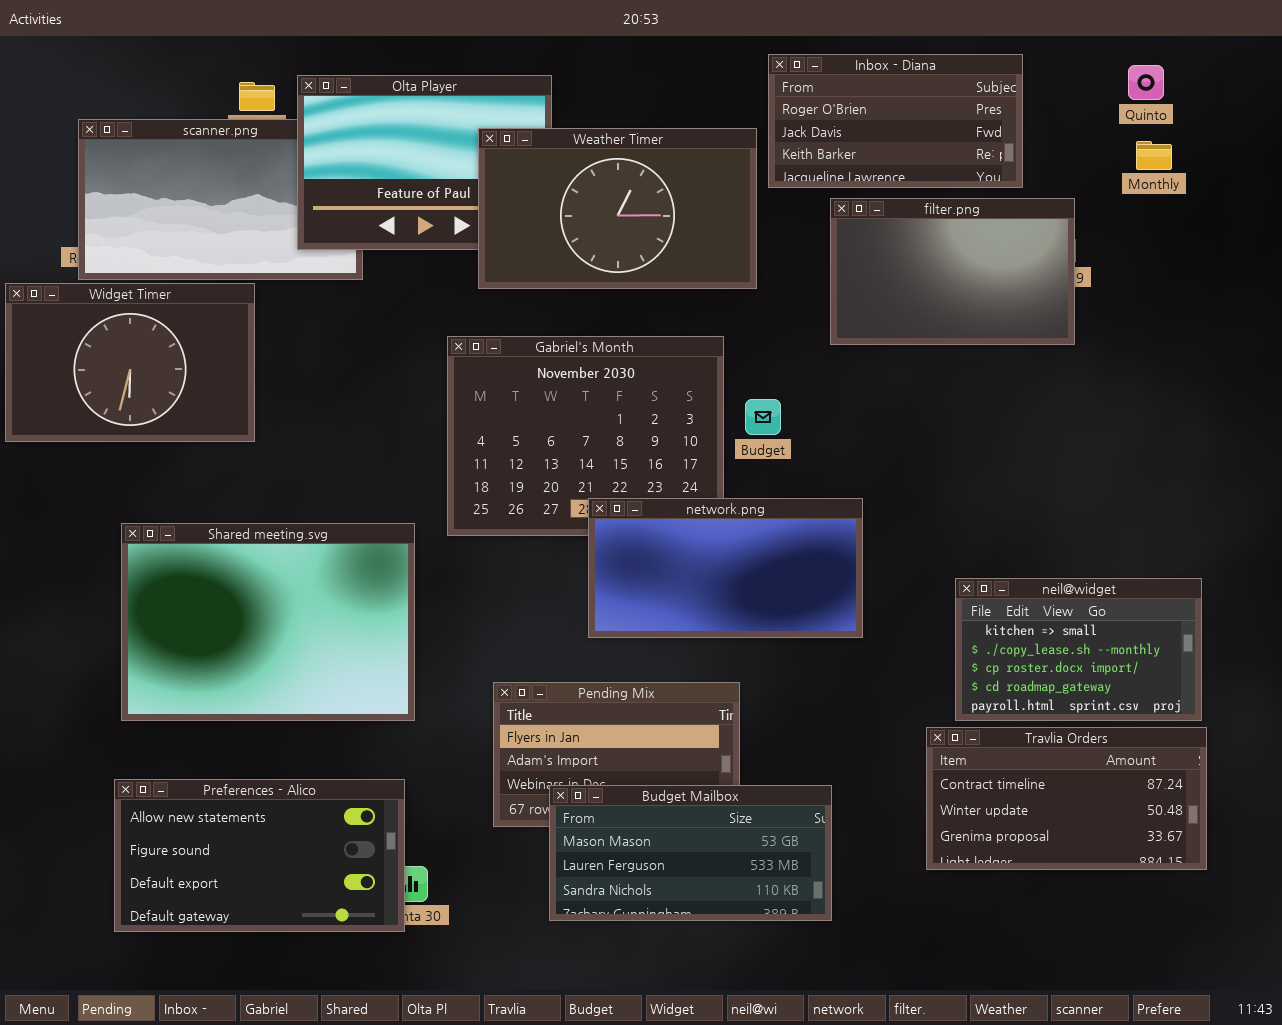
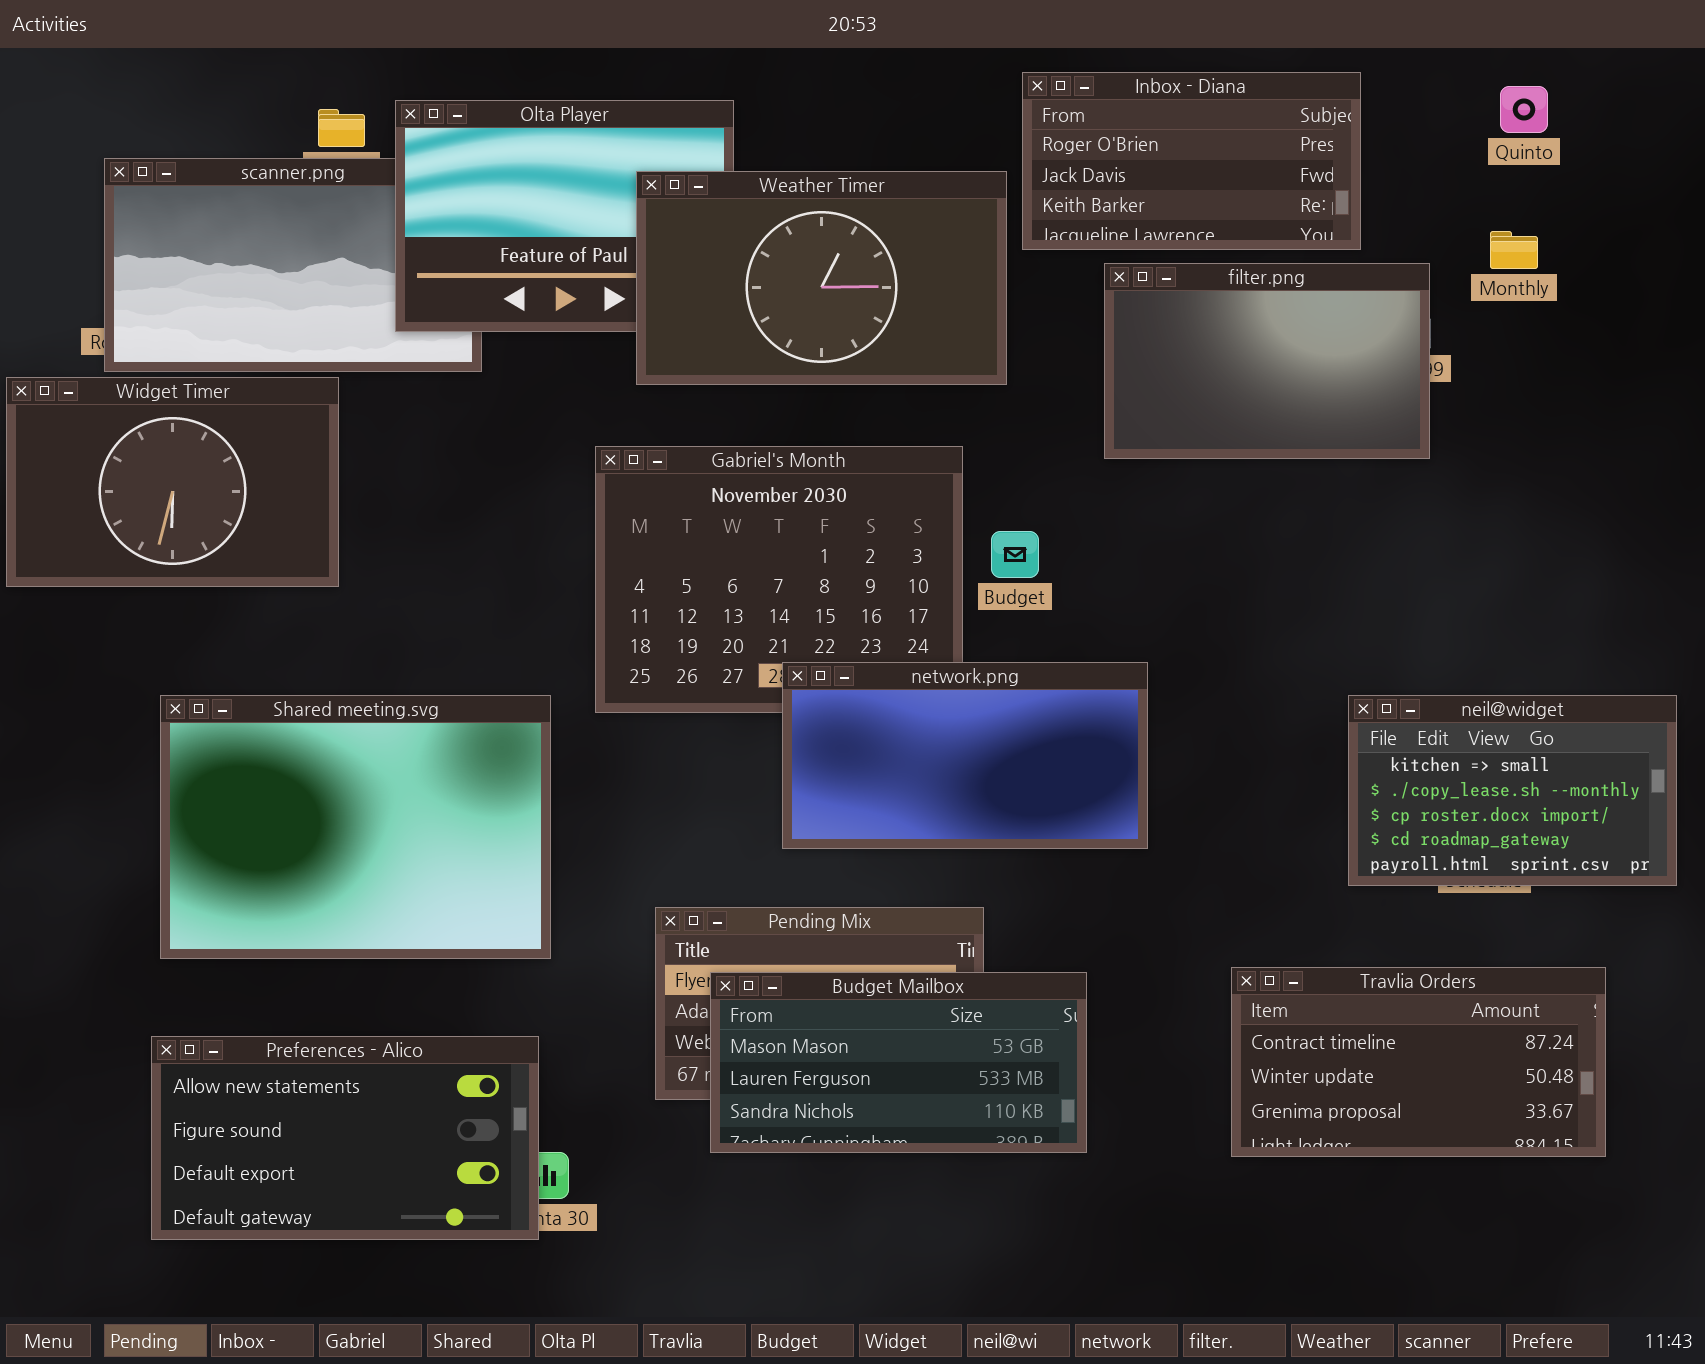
Monthly: [1136,141,1172,170] -> [1490,231,1538,269], moved
neil@widget: [955,578,1202,721] -> [1348,695,1677,886], moved
Budget Mailbox: [549,785,832,921] -> [710,972,1087,1153], moved

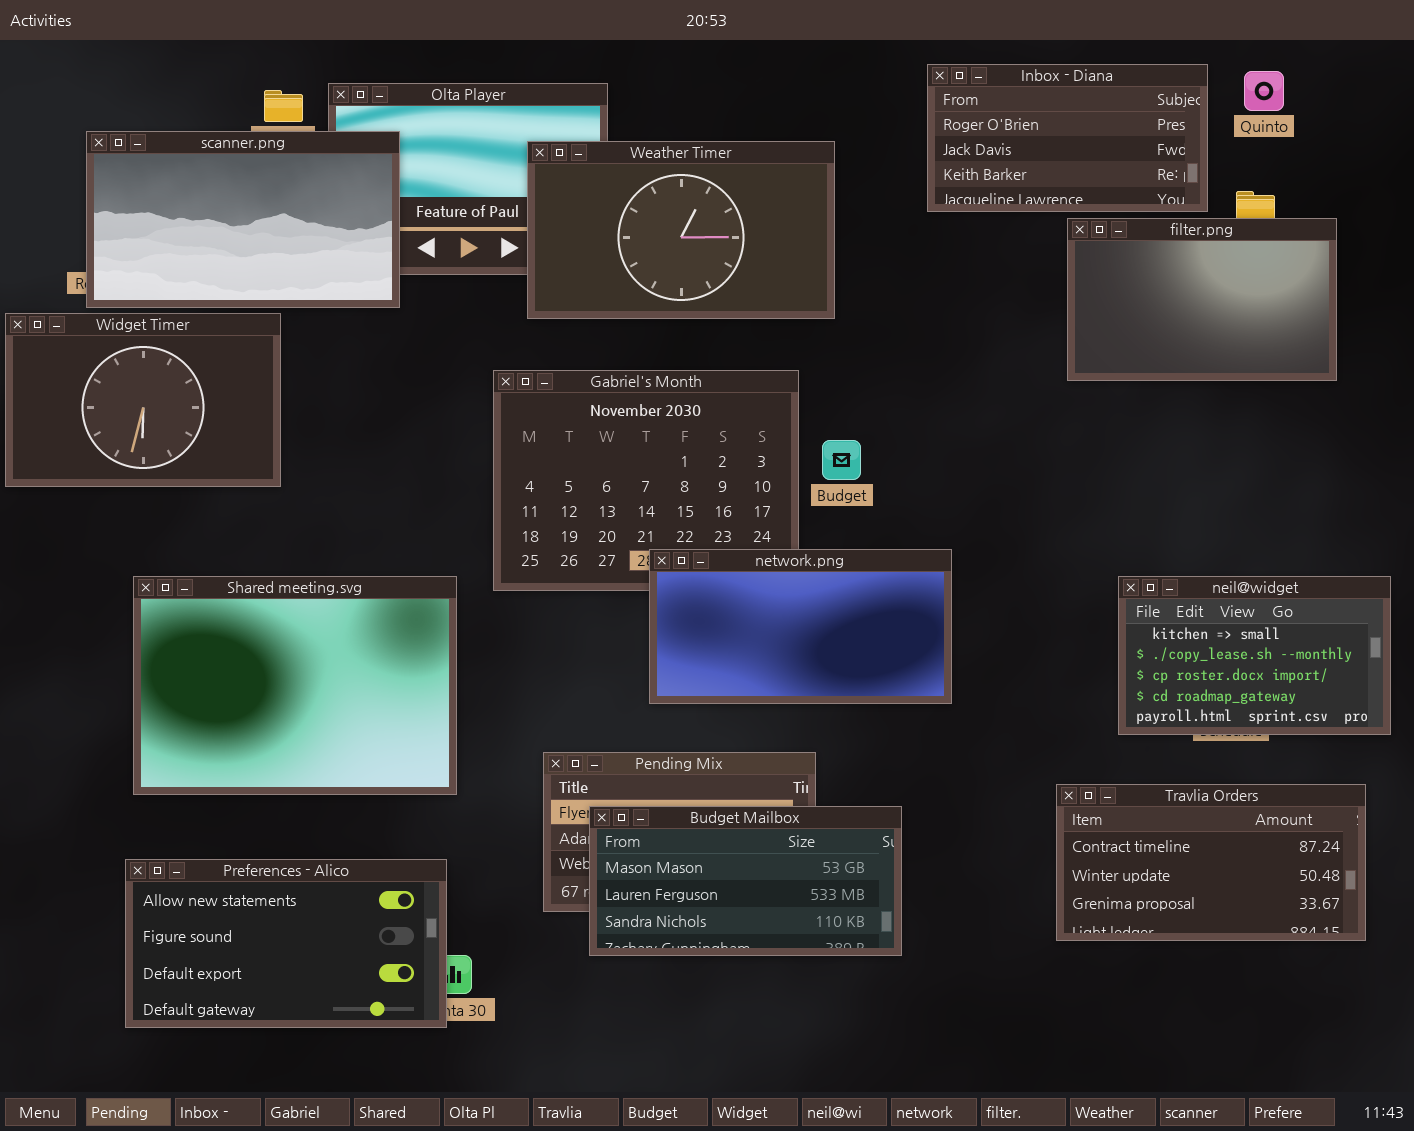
Inbox - Diana: [1022,72,1361,250] -> [927,64,1208,212], moved
scanner.png: [104,158,482,372] -> [86,131,400,308], raised
filter.png: [1104,263,1430,459] -> [1067,218,1337,381], moved
Travlia Orders: [1231,967,1606,1157] -> [1056,784,1366,941], moved

